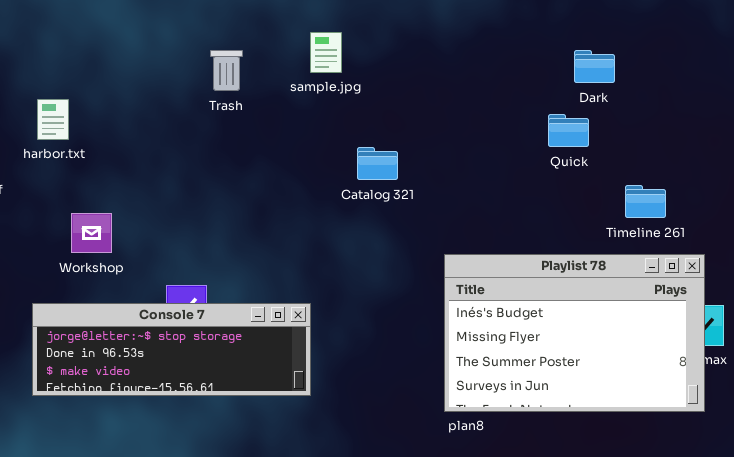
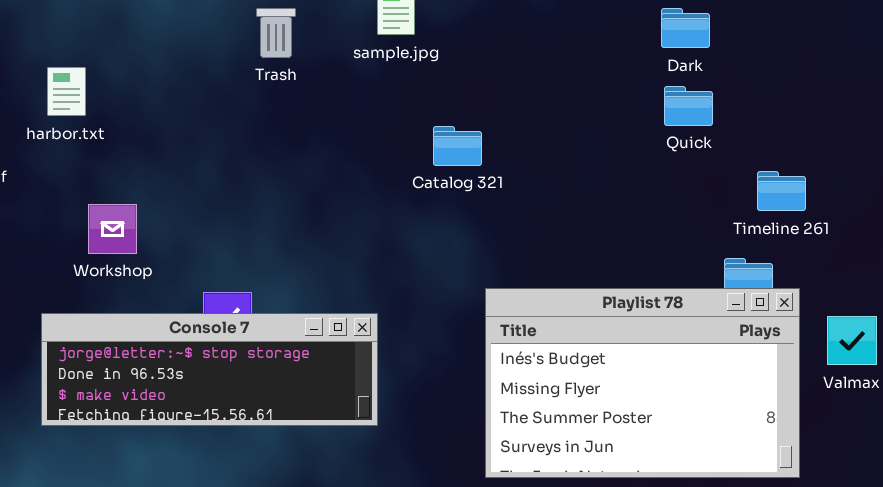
Dark: [574,50,615,83] -> [661,8,710,48], moved
Playlist 78: [444,254,705,412] -> [485,288,800,478], moved

